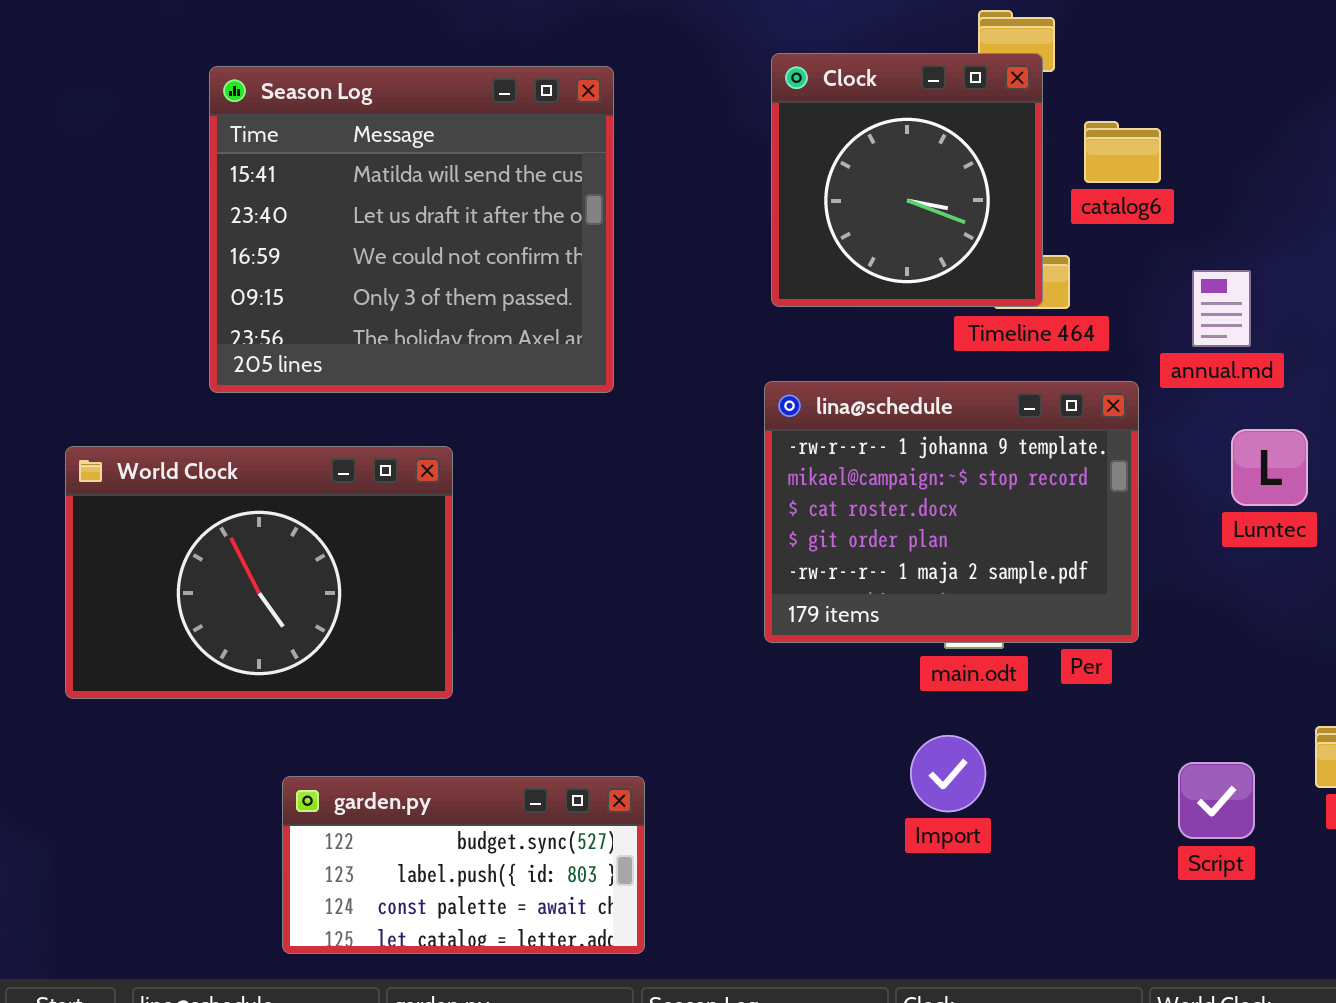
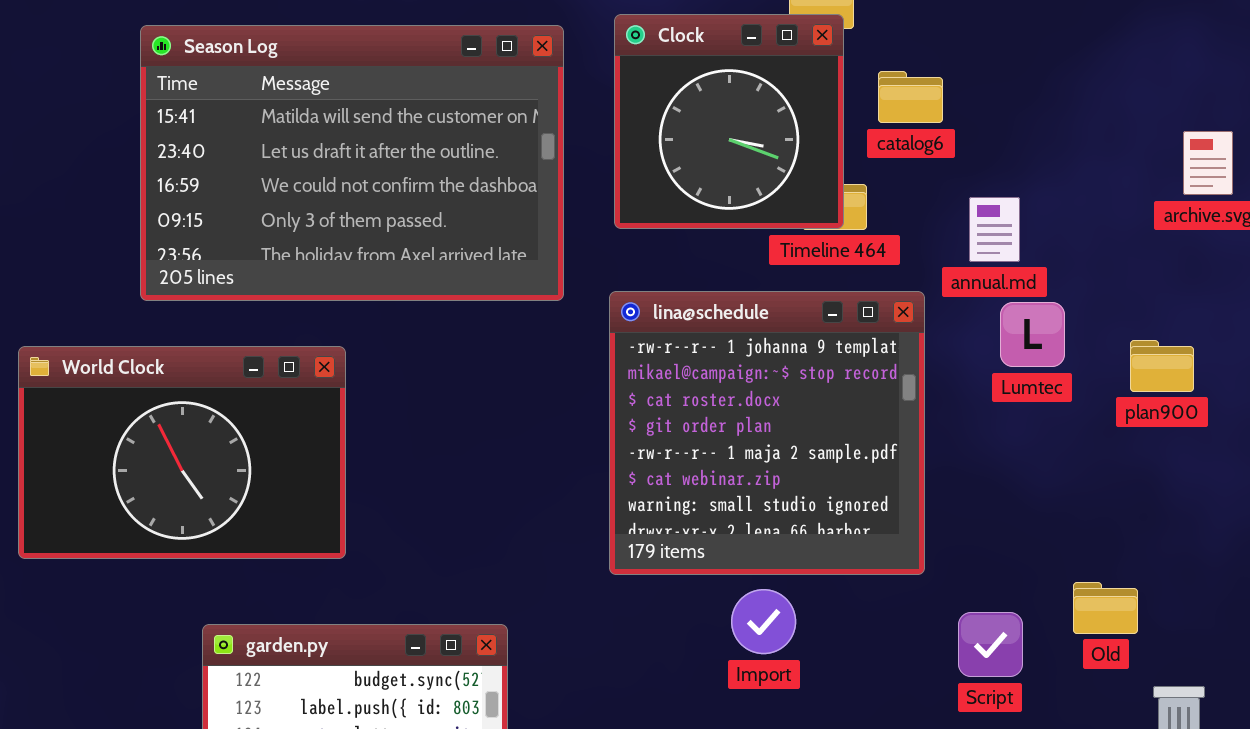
Season Log: [209,66,614,393] -> [140,25,564,301], resized
lina@schedule: [764,381,1139,643] -> [609,291,925,575], resized
Lumtec: [1231,429,1308,506] -> [1000,302,1065,367], moved

